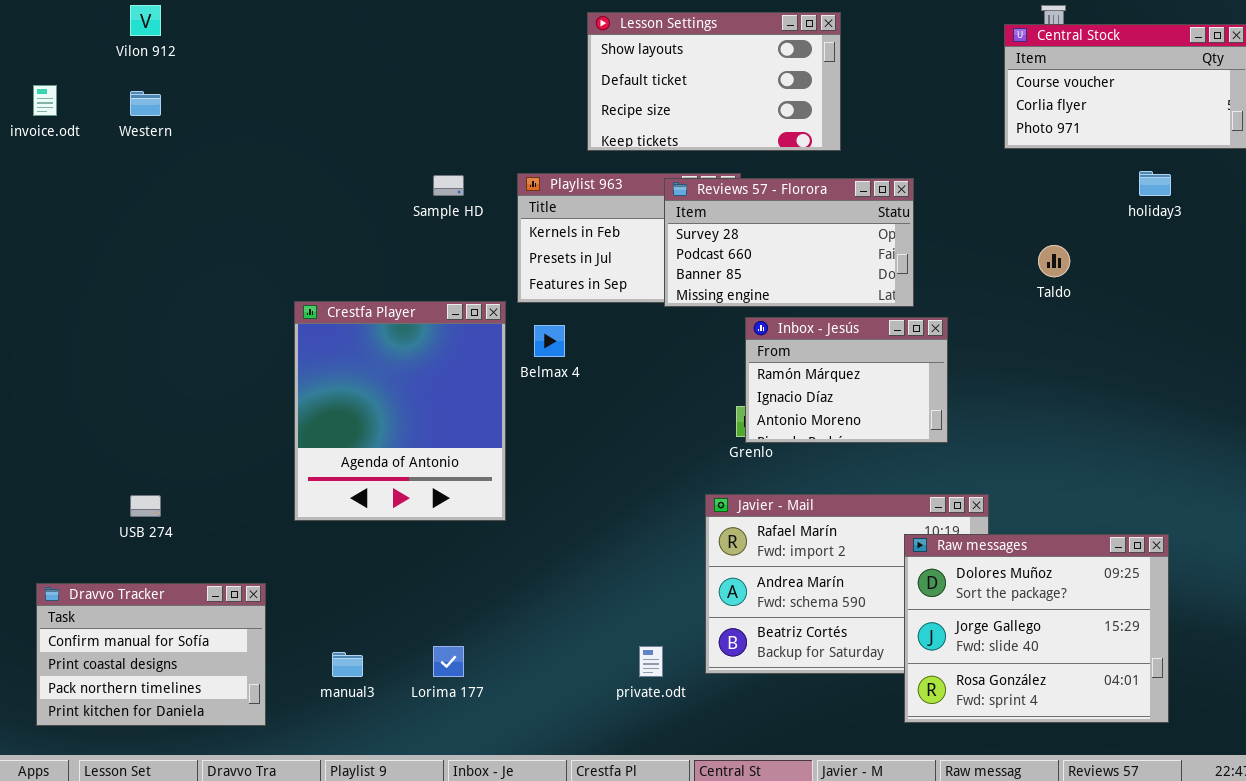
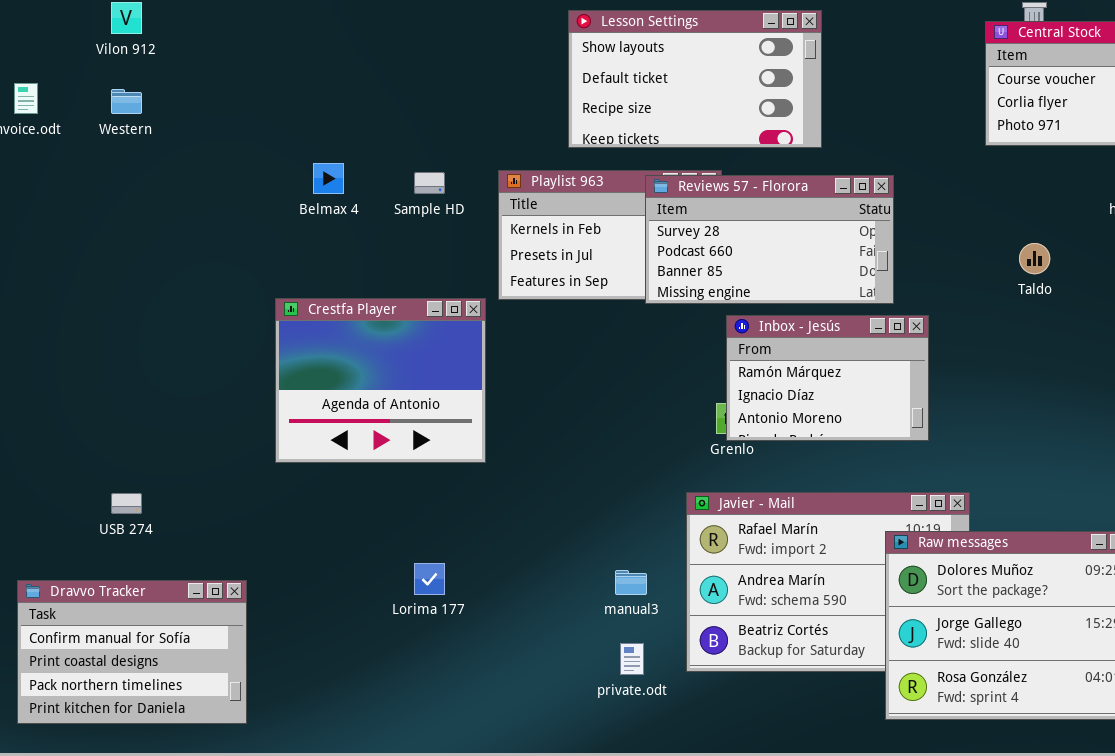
Crestfa Player: [294,301,506,521] -> [275,298,486,463], resized
Belmax 4: [534,325,565,357] -> [313,163,344,194], moved
Lorima 177: [433,646,464,677] -> [414,563,445,595], moved
manual3: [332,652,363,677] -> [615,570,647,595], moved

